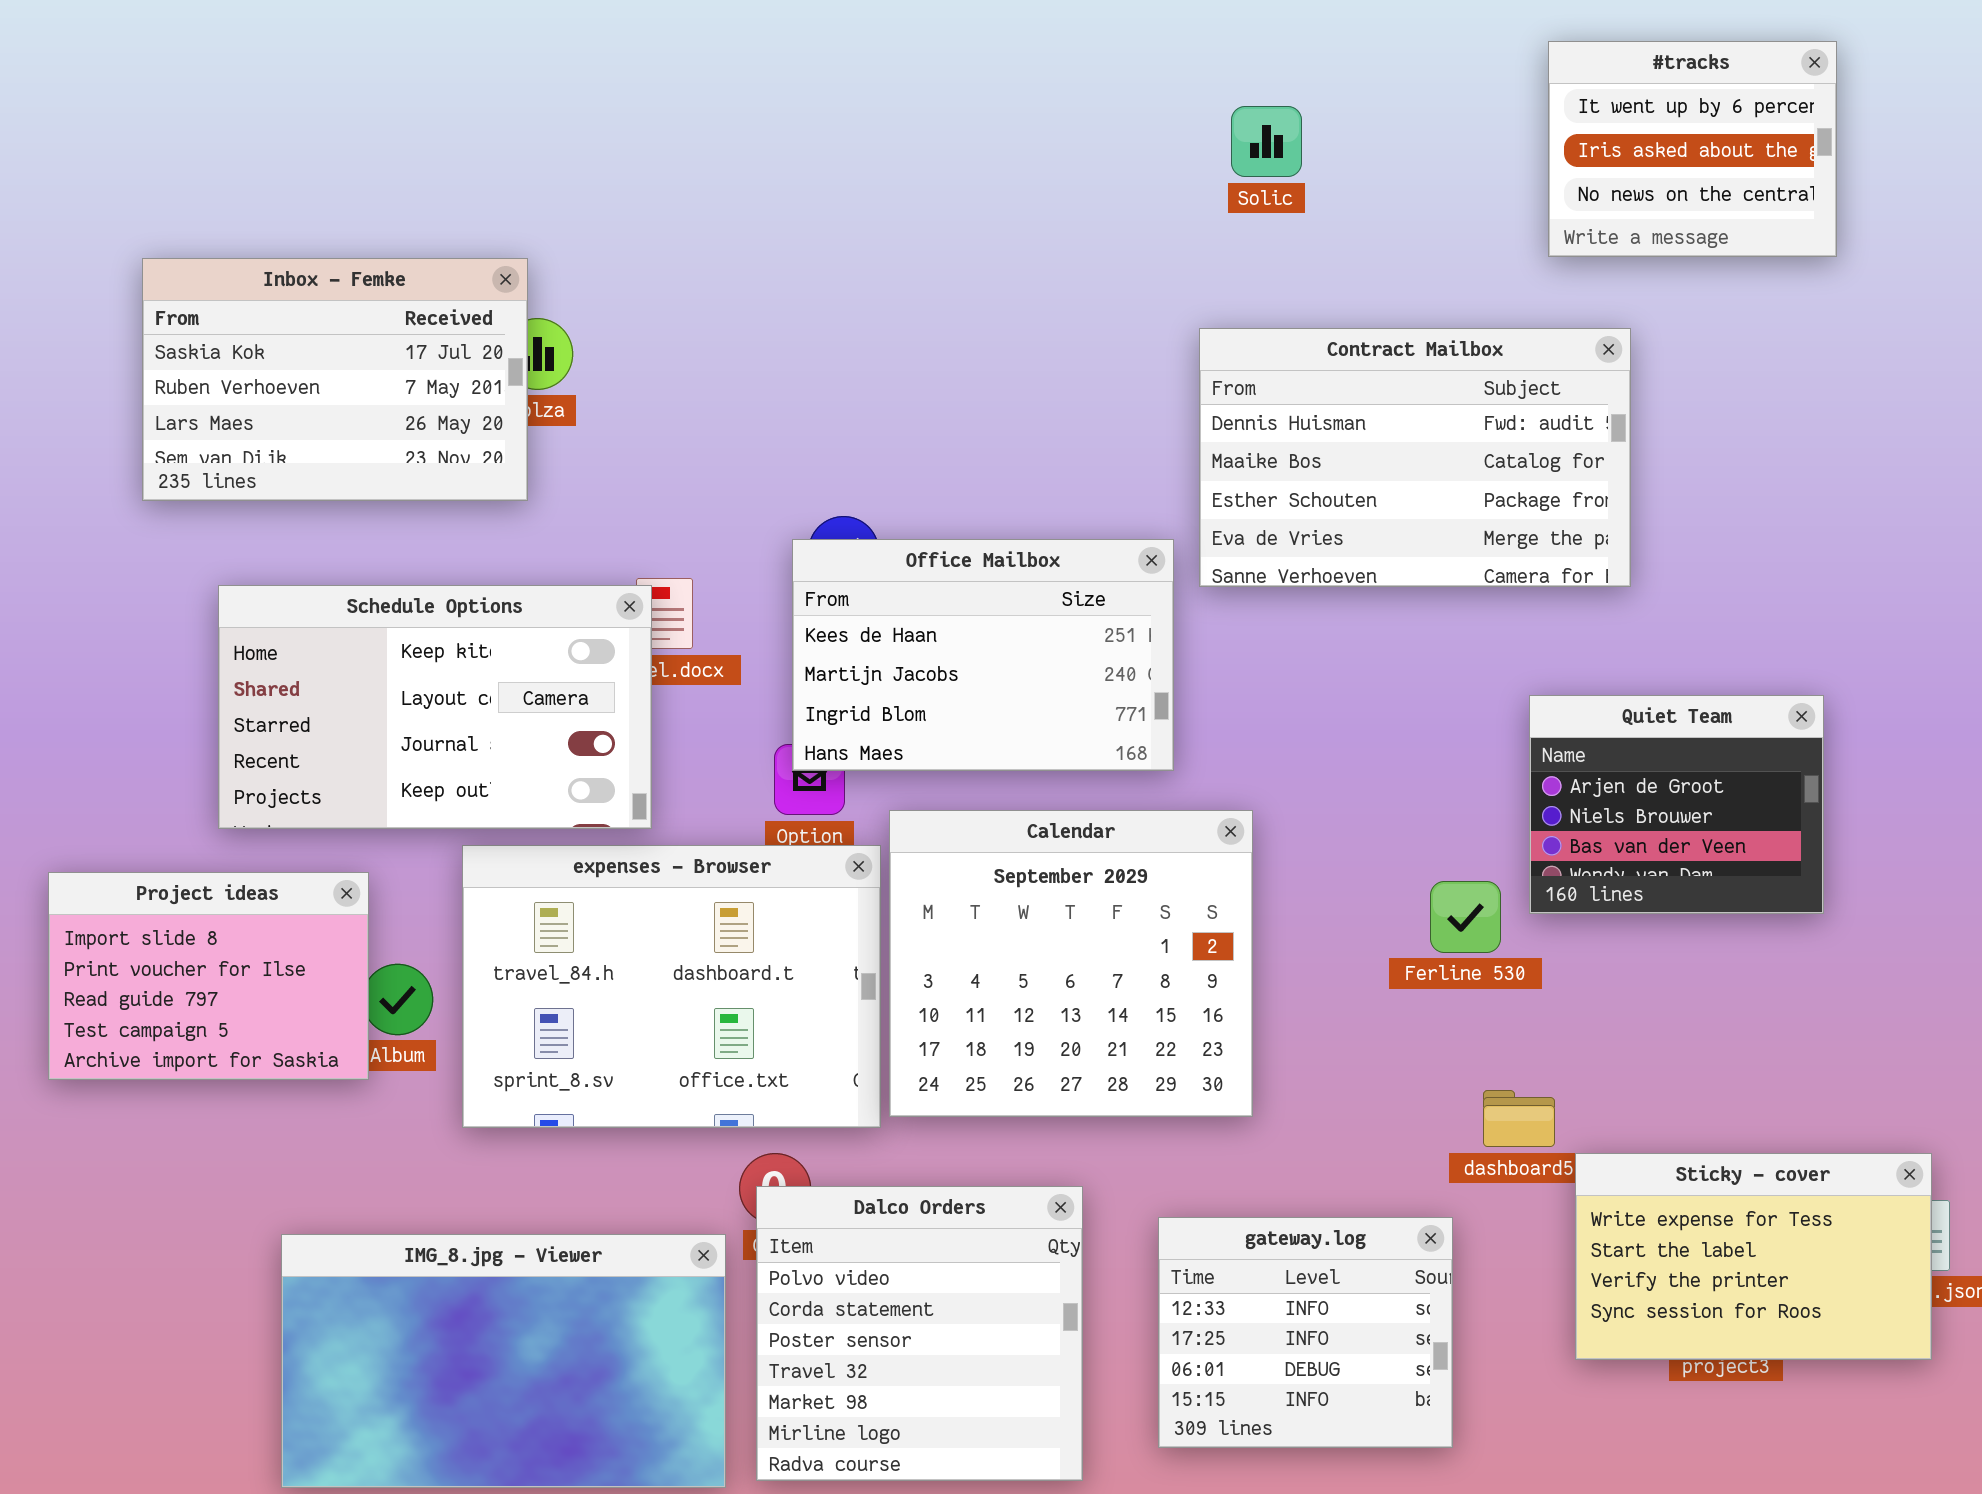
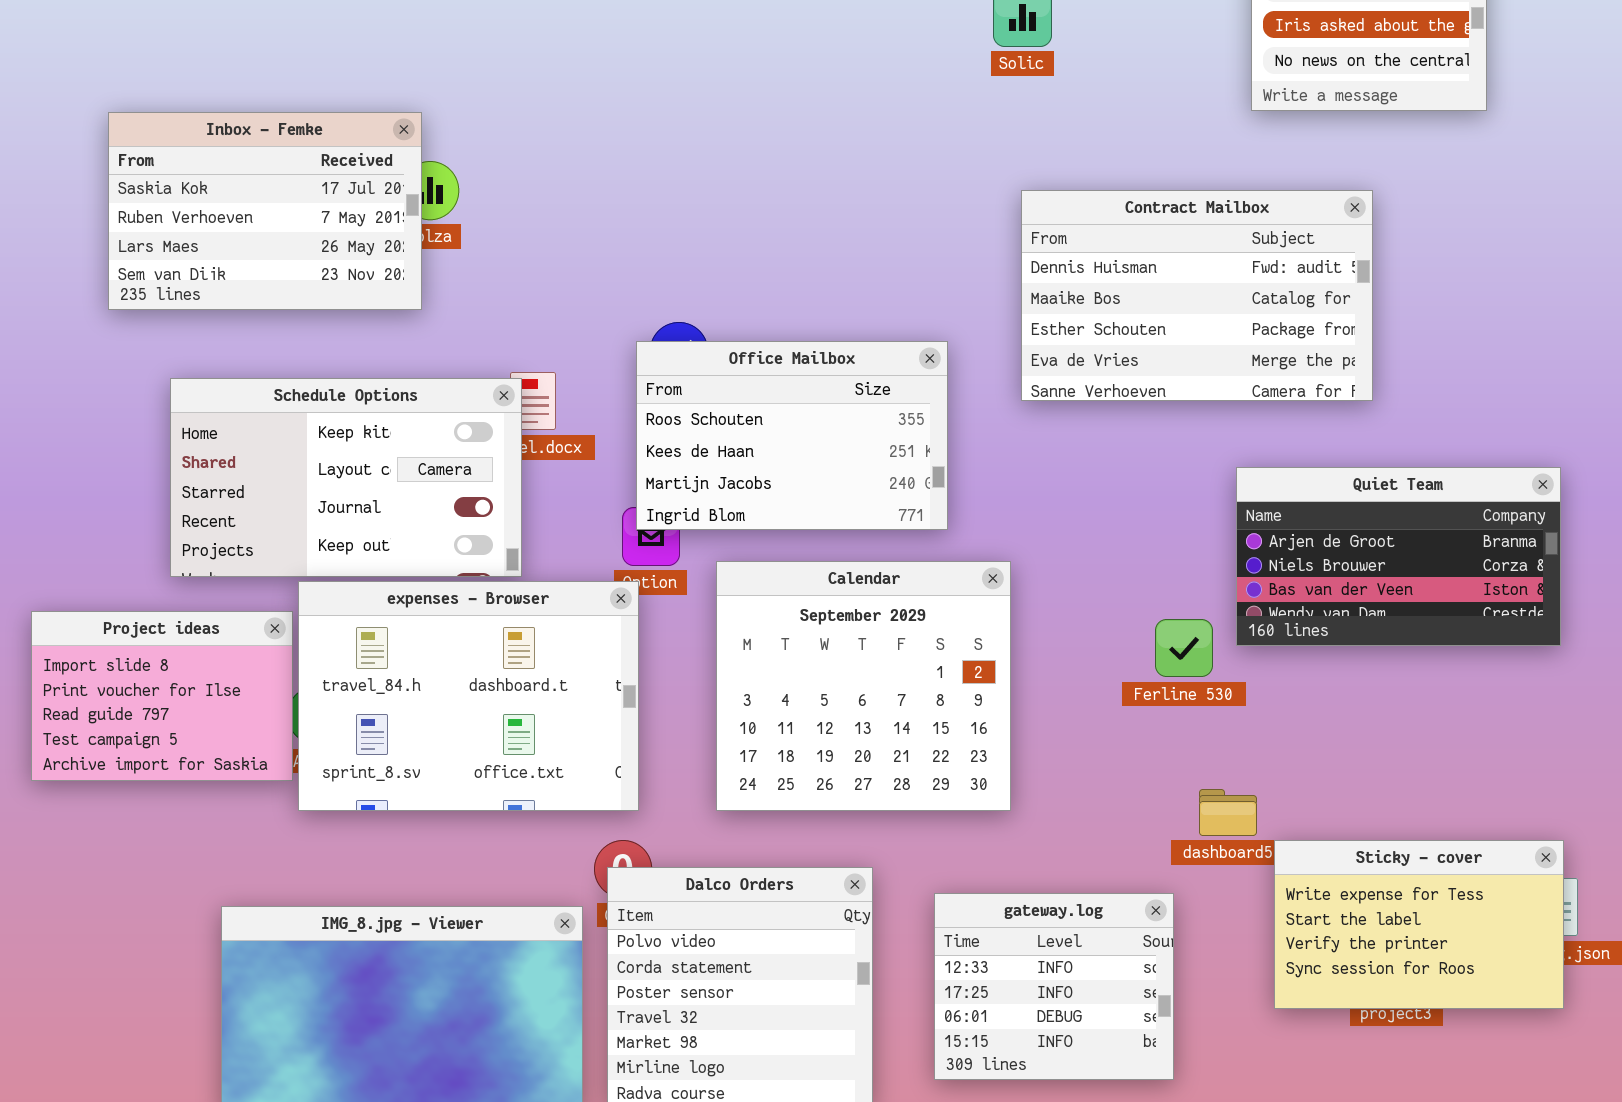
Contract Mailbox: [1199,328,1631,587] -> [1021,190,1373,401], moved
Office Mailbox: [792,539,1174,771] -> [636,341,948,530], scrolled up 1 row
Quiet Team: [1529,695,1824,914] -> [1236,467,1561,646], resized
expenses - Browser: [462,845,881,1128] -> [298,581,639,811], moved

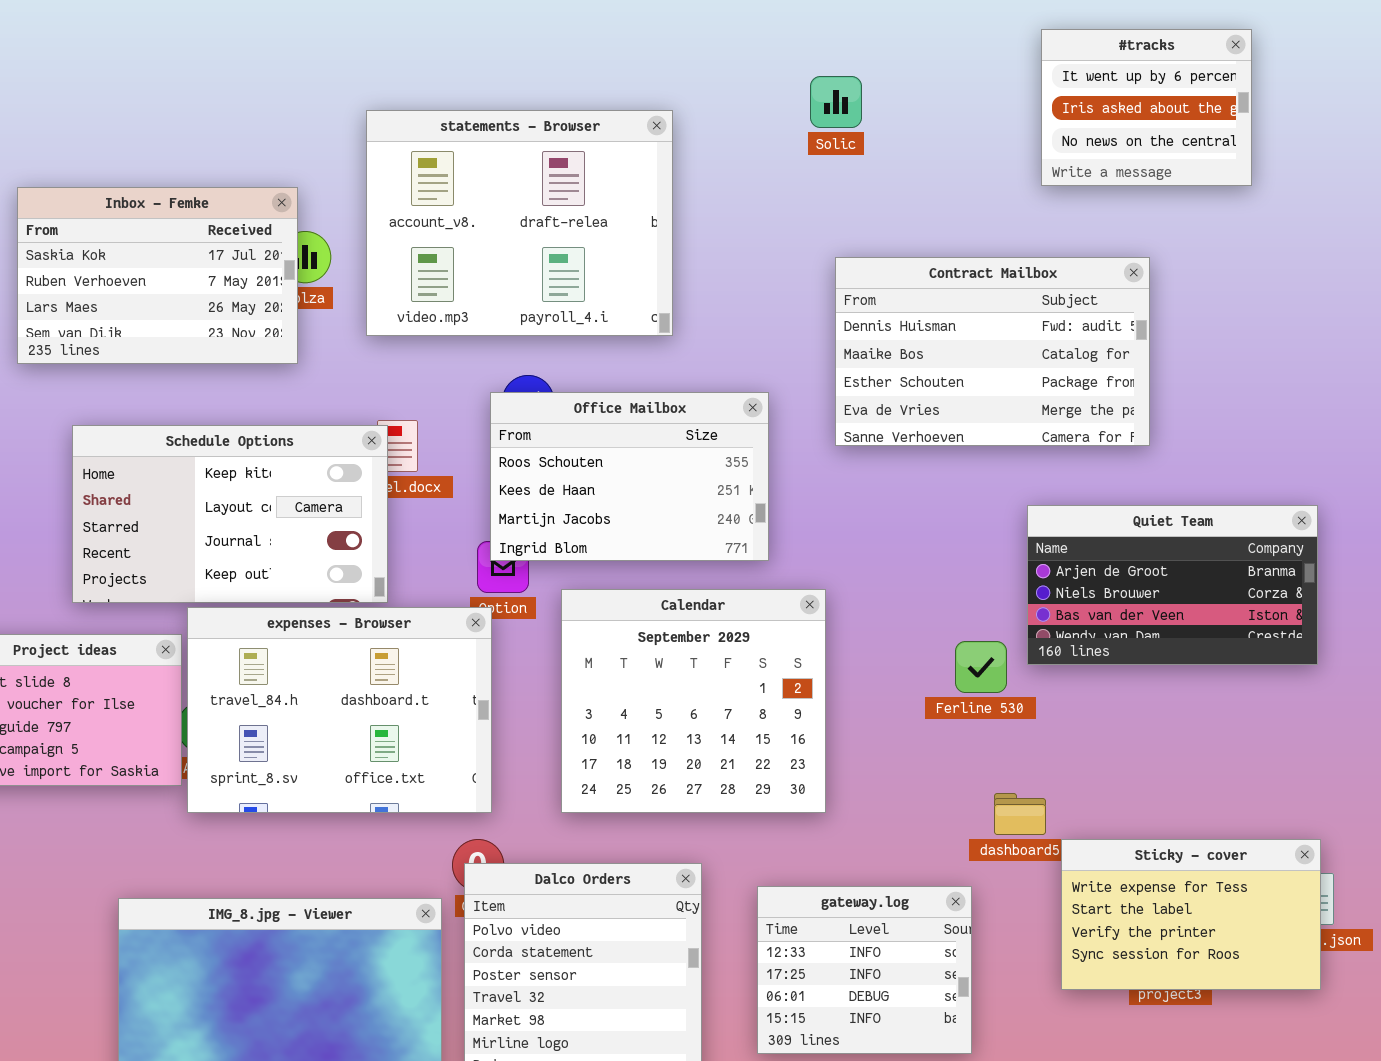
statements - Browser: none -> [366,110,673,336], opened

